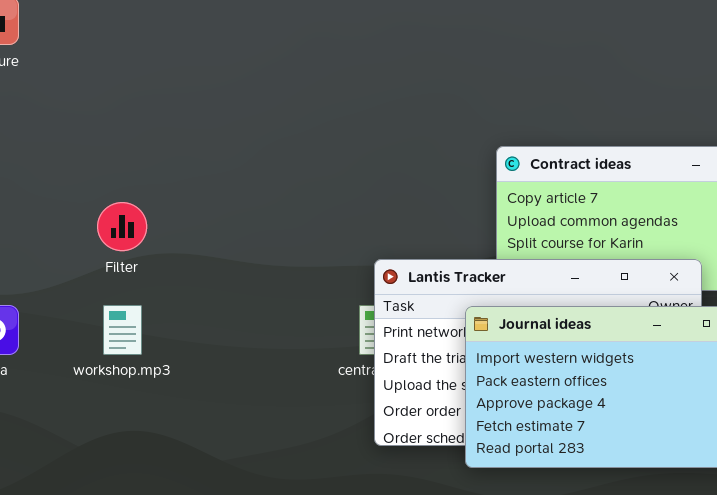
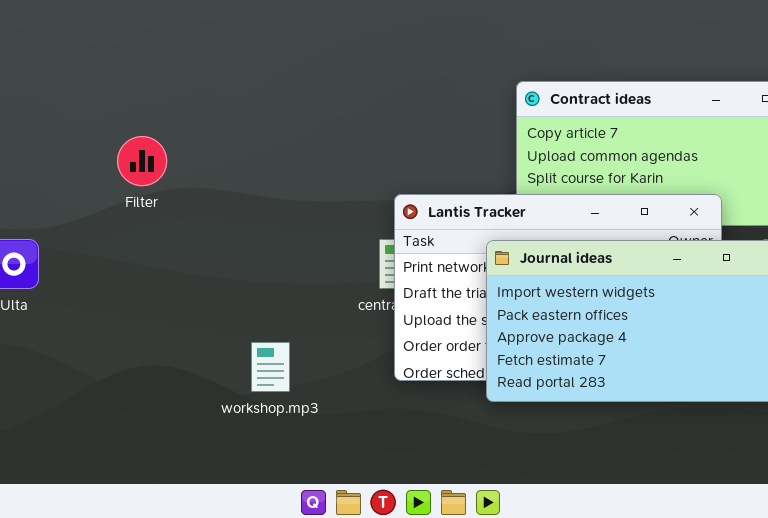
workshop.mp3: [103,305,142,355] -> [251,342,290,392], moved

